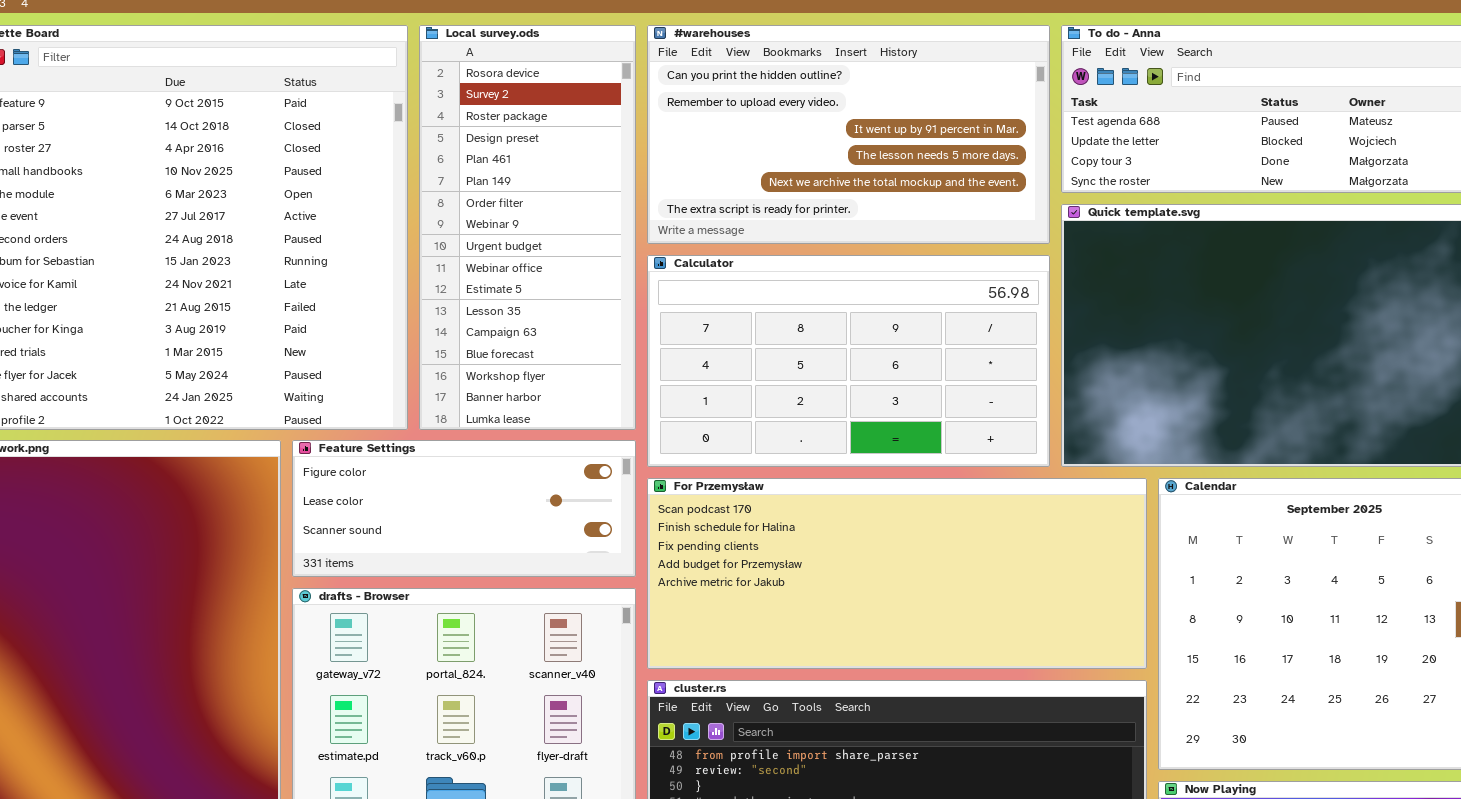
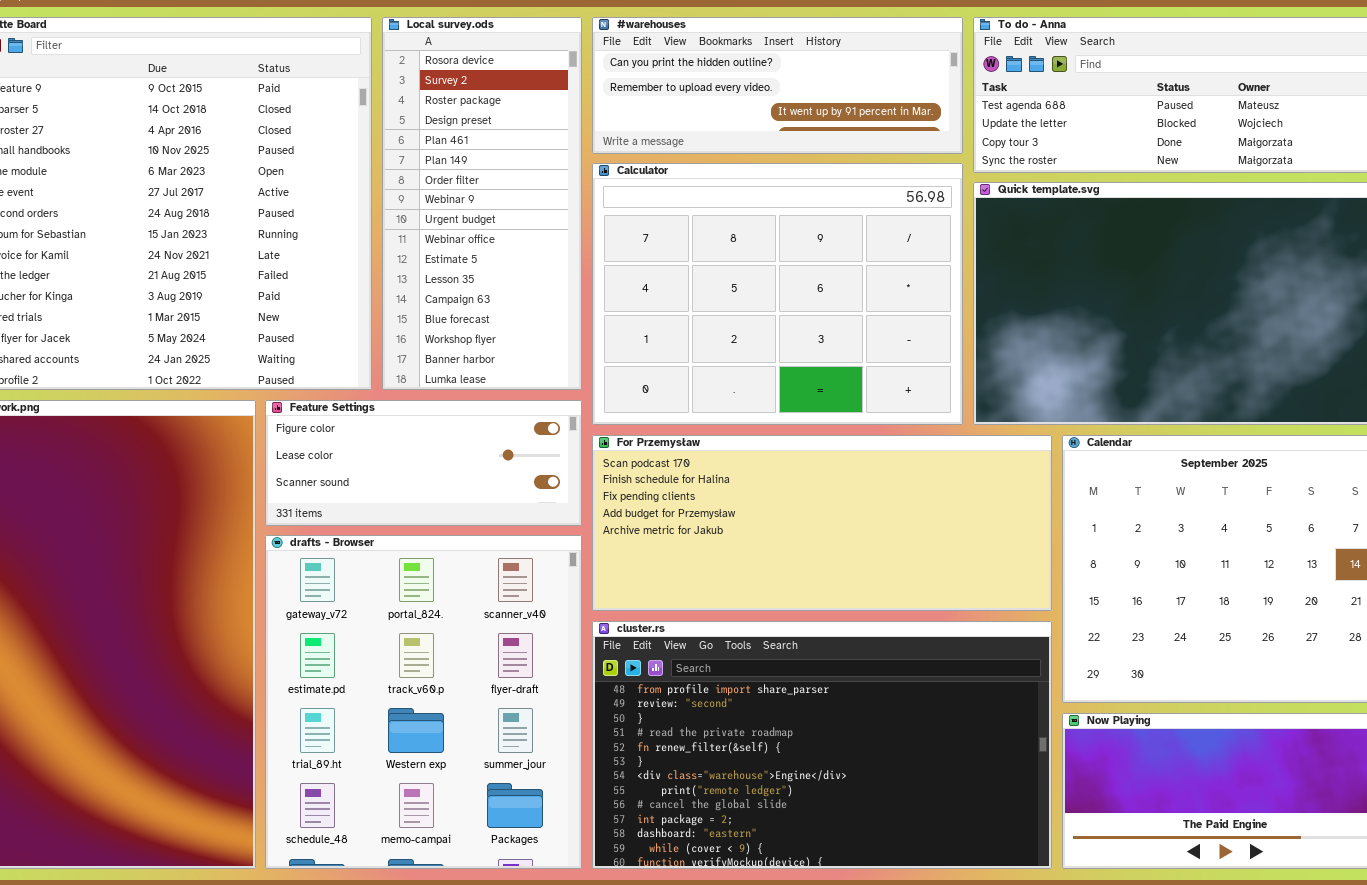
#warehouses: [647,25,1050,244] -> [592,17,963,154], resized
Calculator: [647,255,1050,467] -> [592,163,963,425], resized

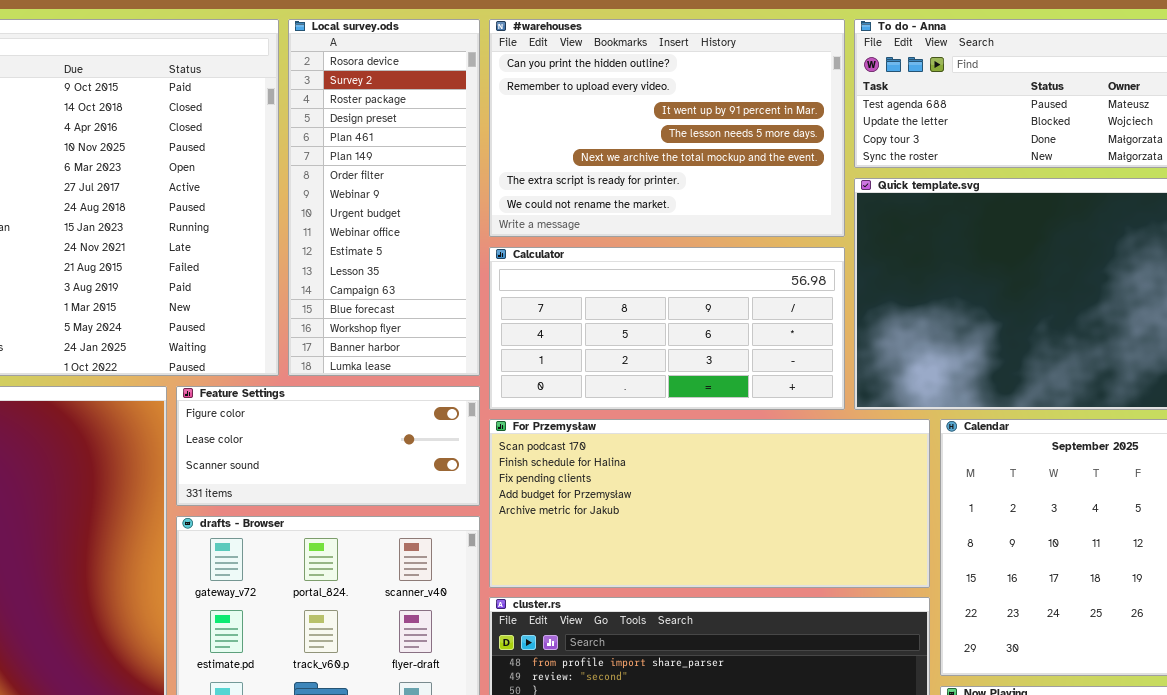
#warehouses: [592,17,963,154] -> [489,19,845,237], resized
Calculator: [592,163,963,425] -> [489,247,845,410], resized

